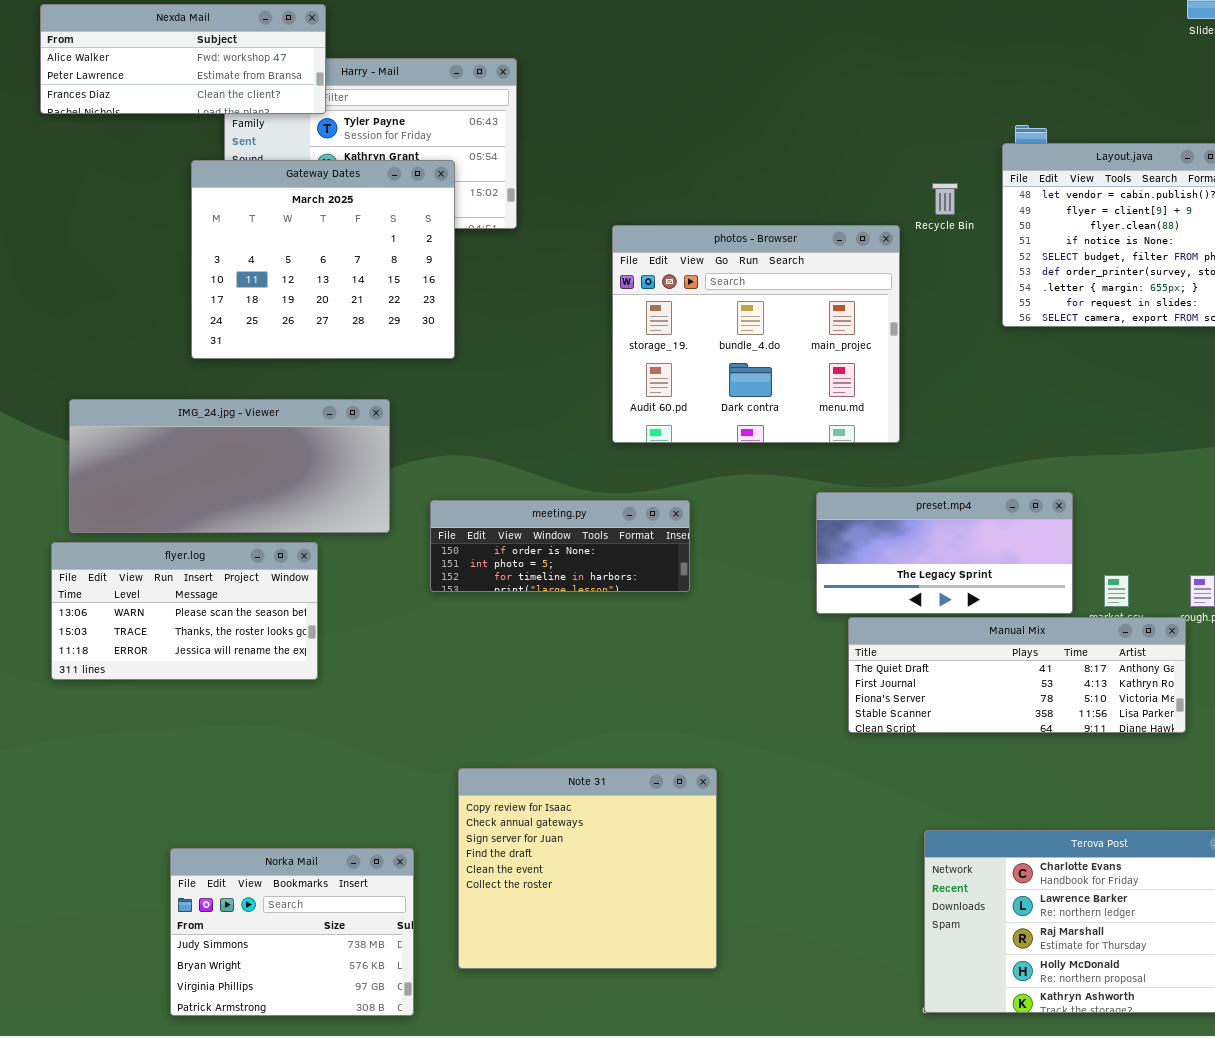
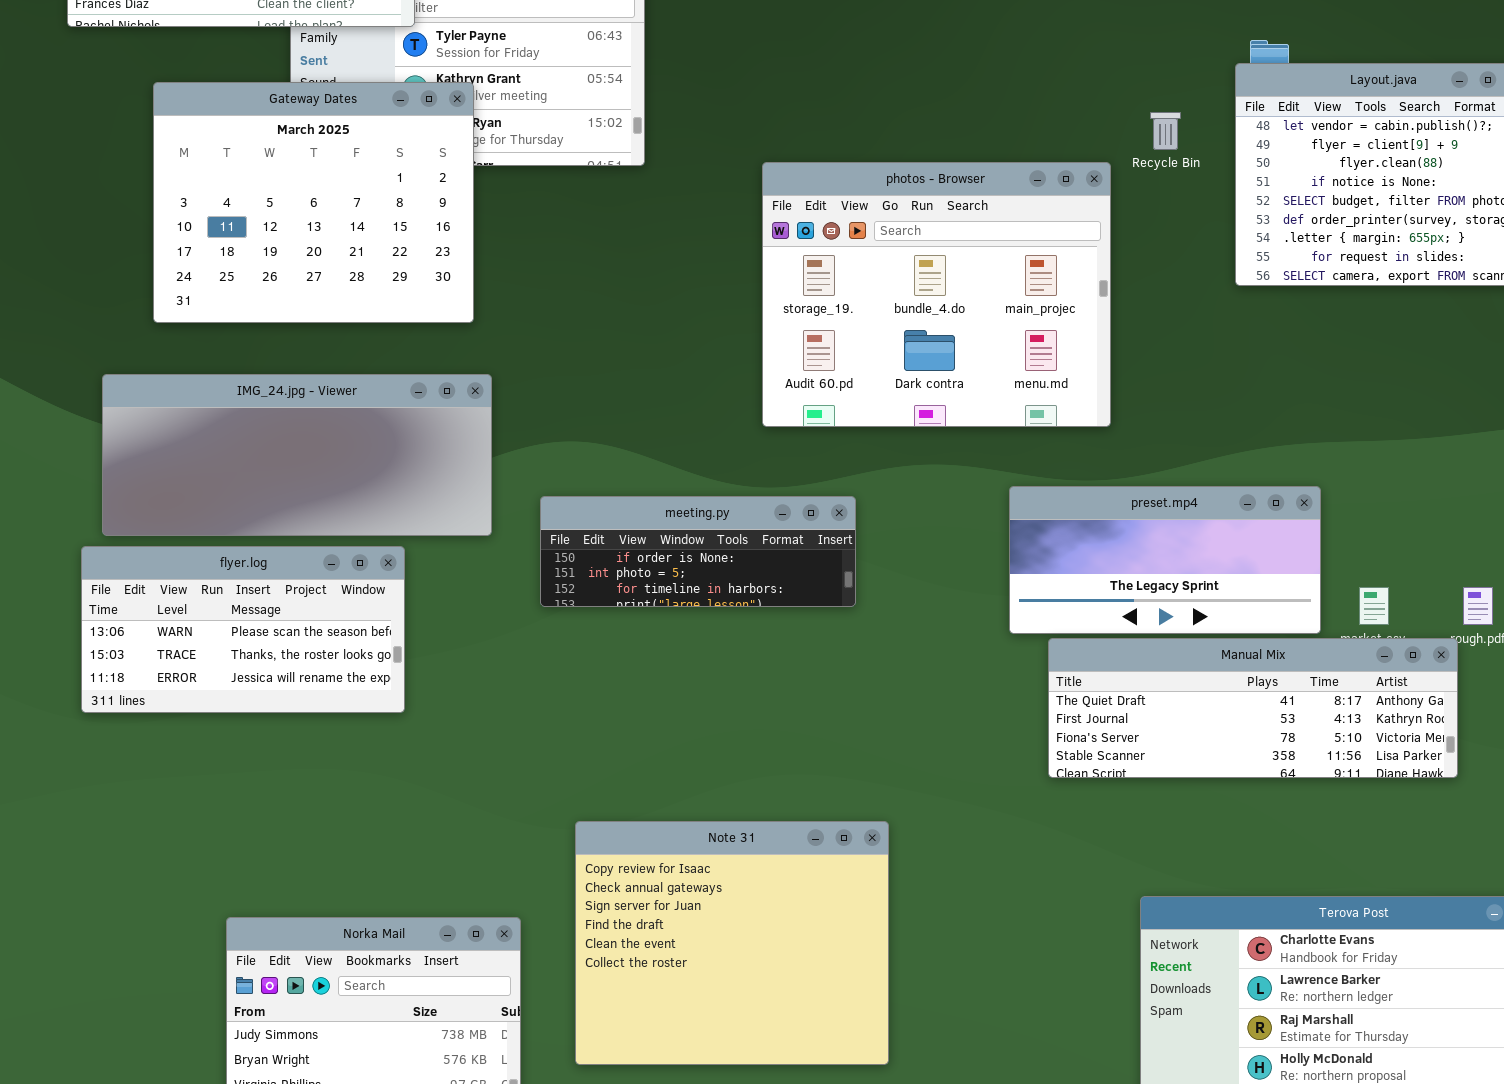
Gateway Dates: [191,160,455,359] -> [153,82,474,323], moved

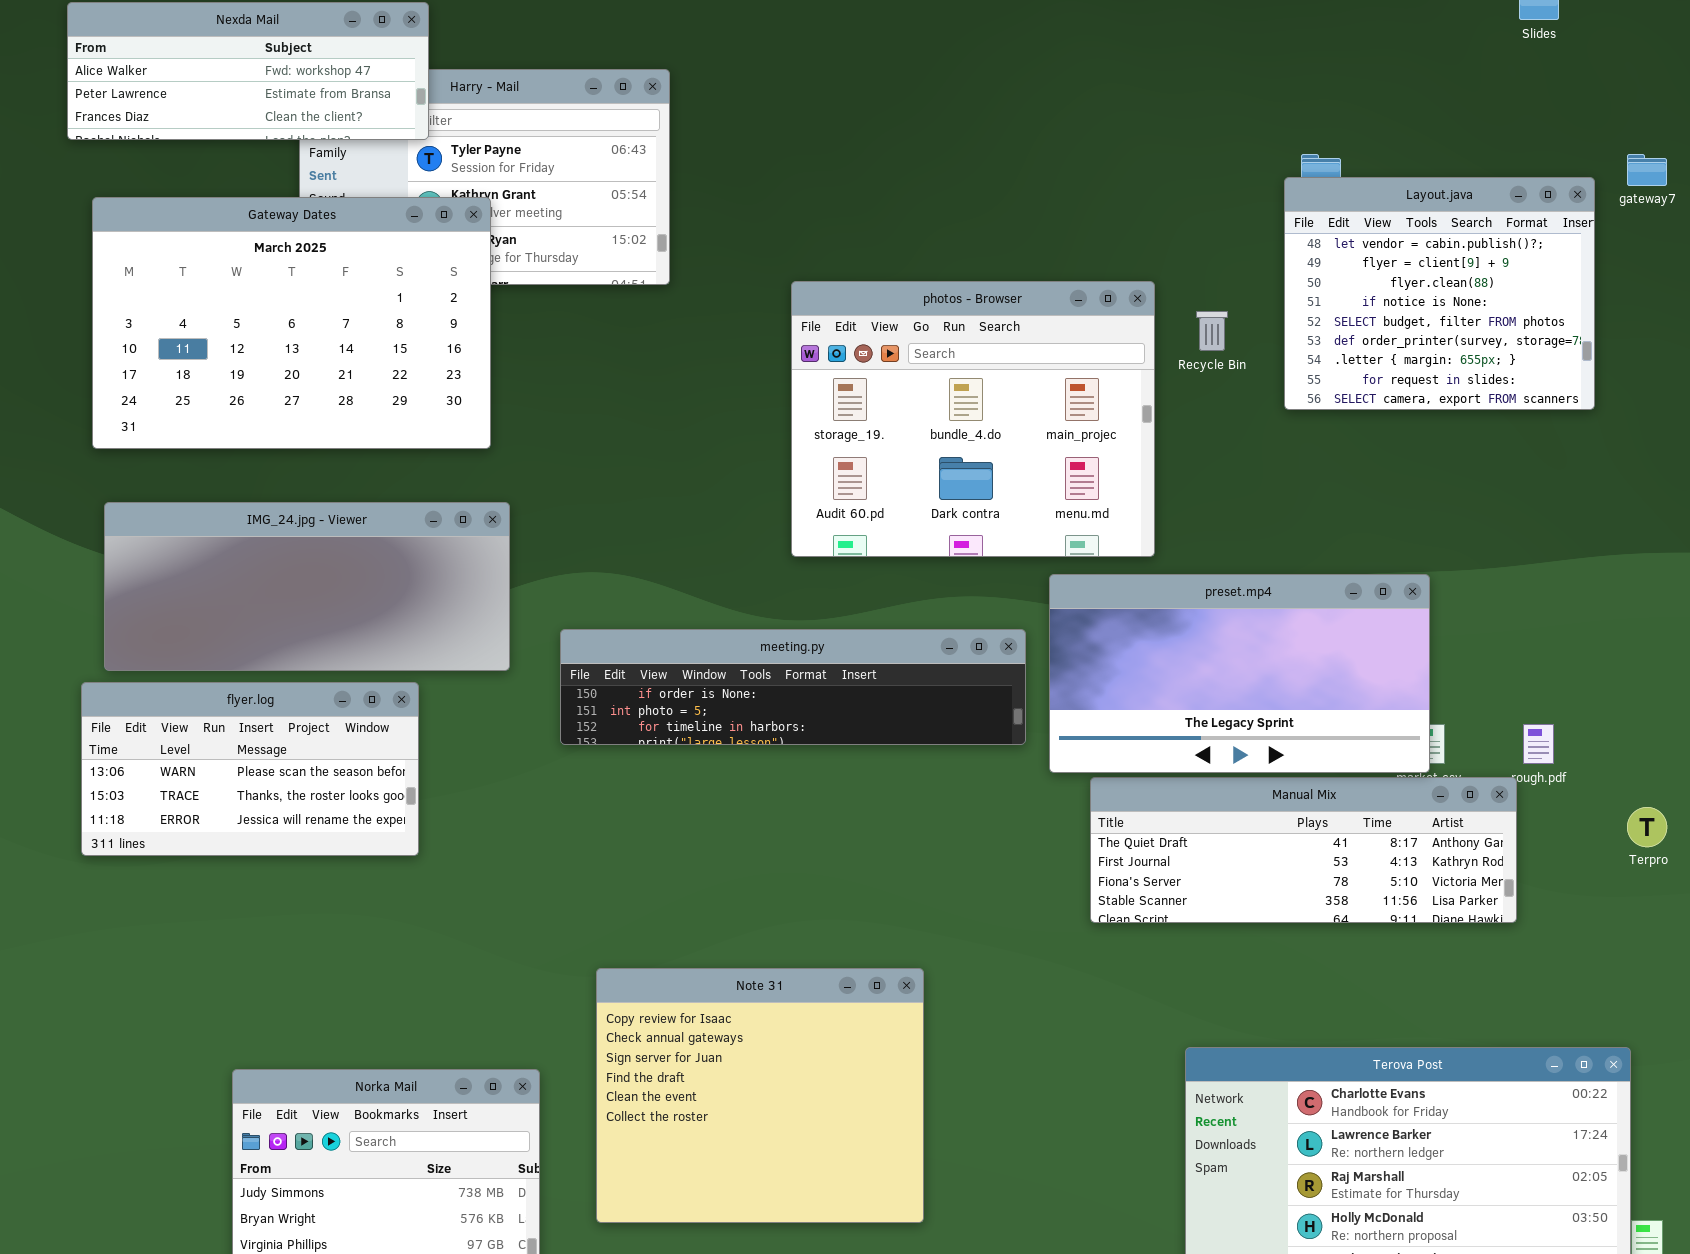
Gateway Dates: [153,82,474,323] -> [92,197,491,449], resized
Recycle Bin: [1150,112,1181,150] -> [1196,311,1228,351], moved
preset.mp4: [1009,486,1321,634] -> [1049,574,1430,773], resized
meeting.py: [540,496,856,607] -> [560,629,1026,745], resized

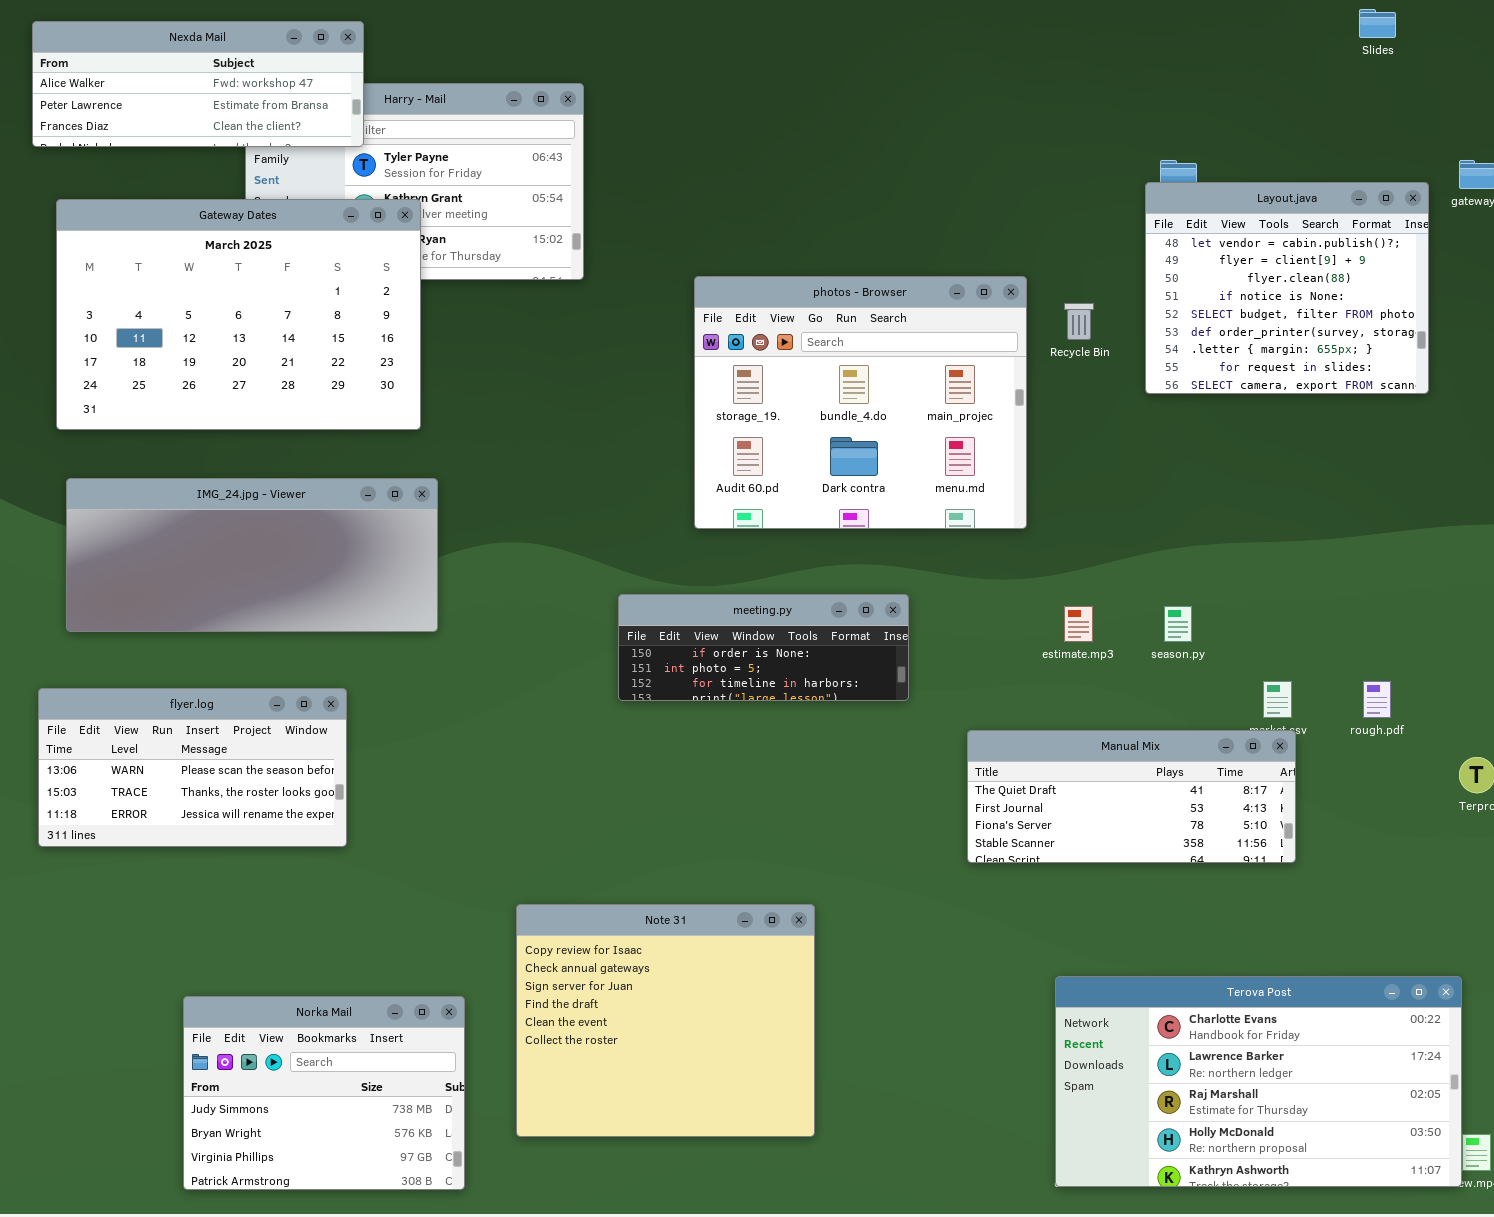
preset.mp4: [1049,574,1430,773] -> none, closed
meeting.py: [560,629,1026,745] -> [618,594,909,701], resized
flyer.log: [81,682,419,856] -> [38,688,347,847], moved
Manual Mix: [1090,777,1517,923] -> [967,730,1296,863], resized

